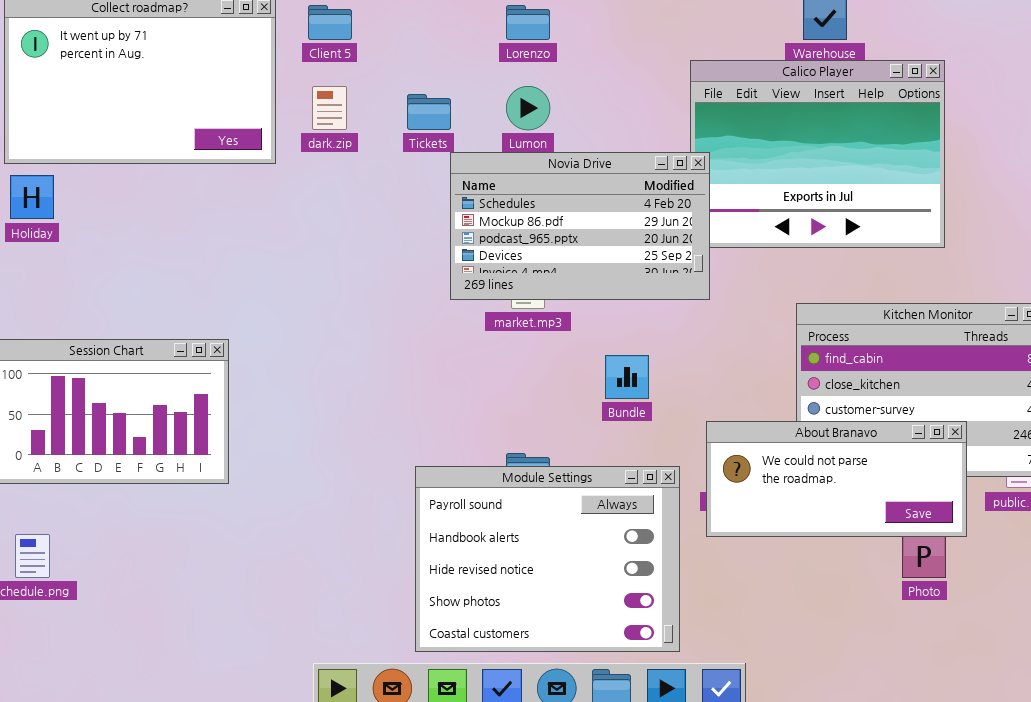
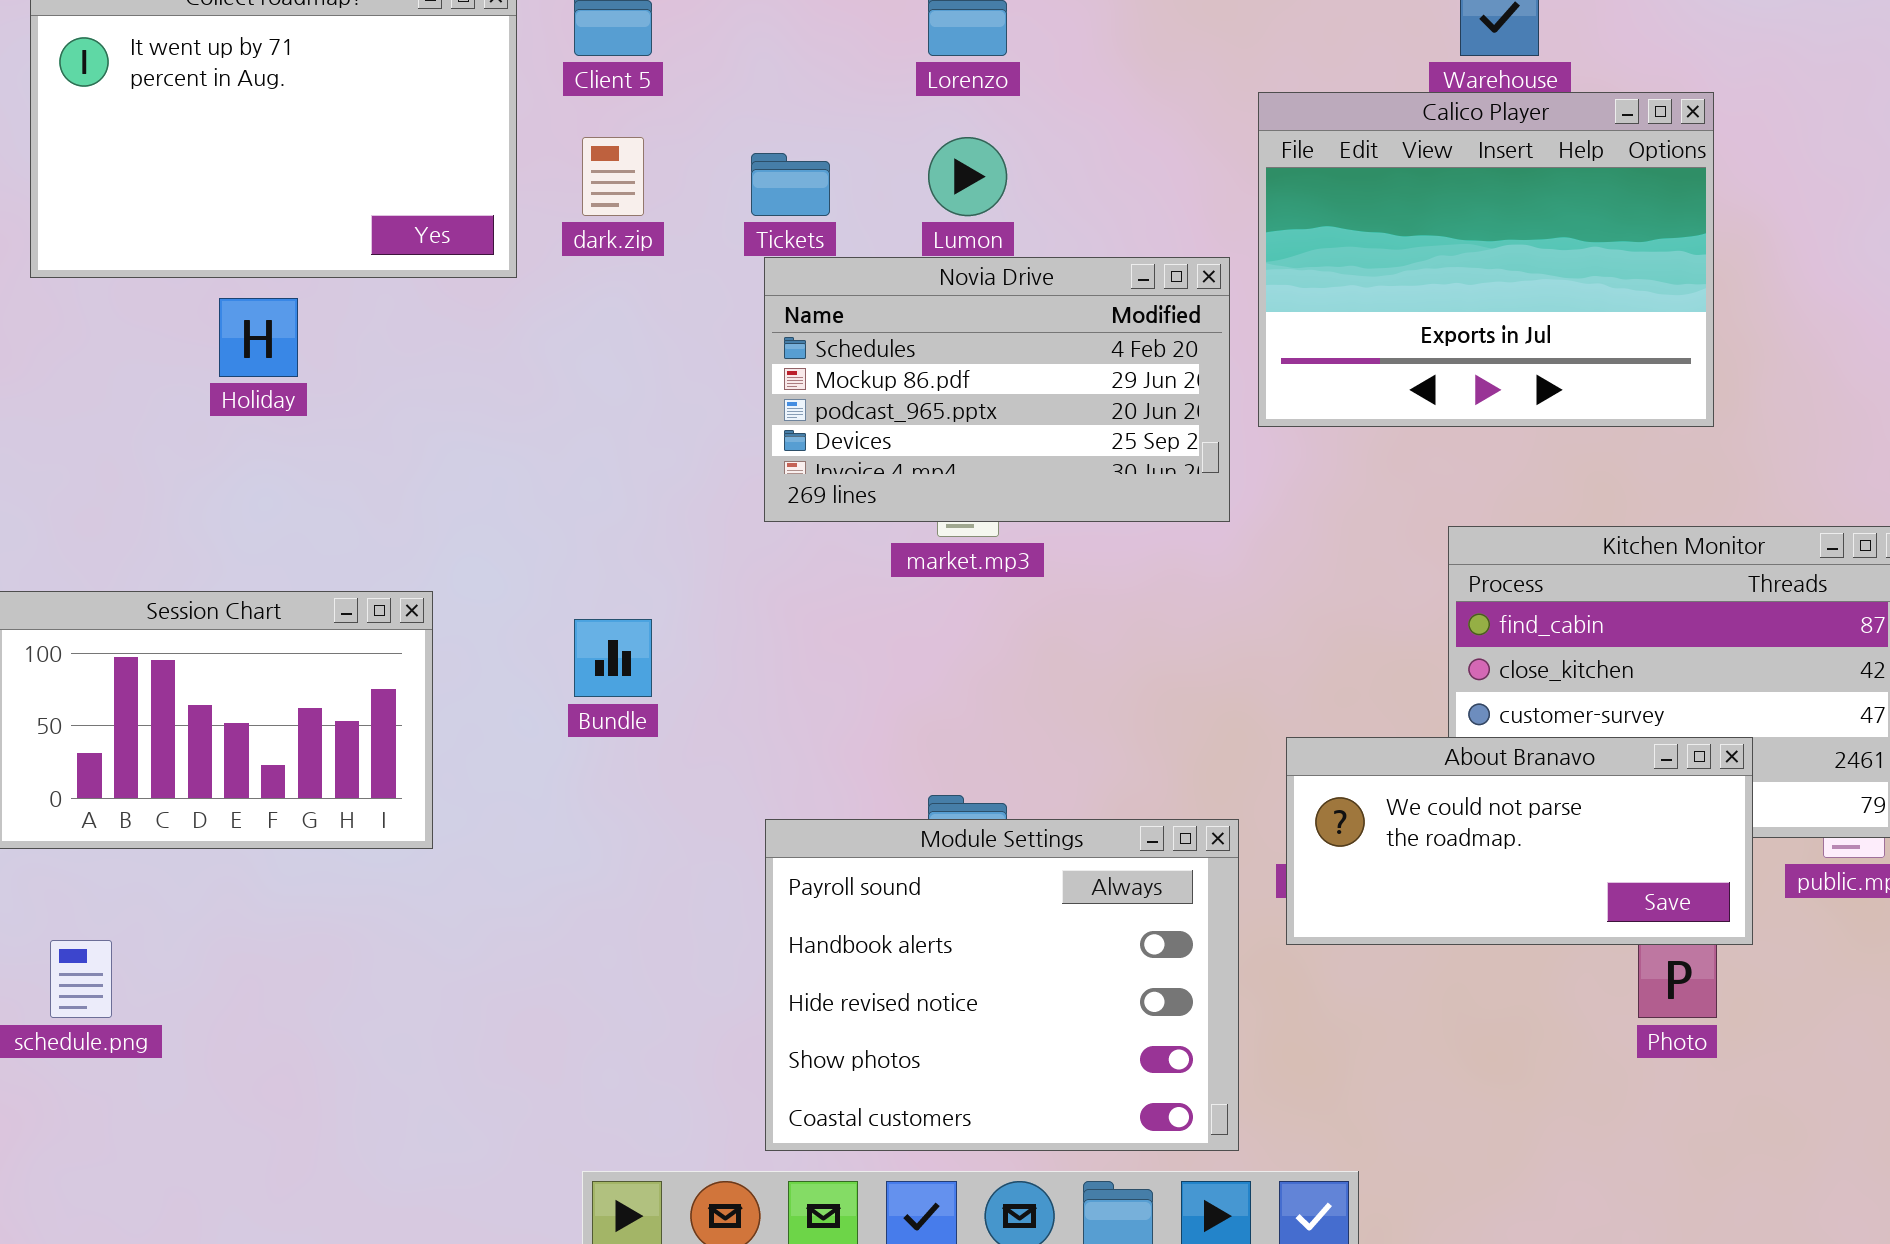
Novia Drive: [450,152,710,300] -> [764,257,1230,522], moved
Holiday: [10,175,54,219] -> [219,298,298,377], moved
Bundle: [605,355,649,399] -> [574,619,652,697], moved

